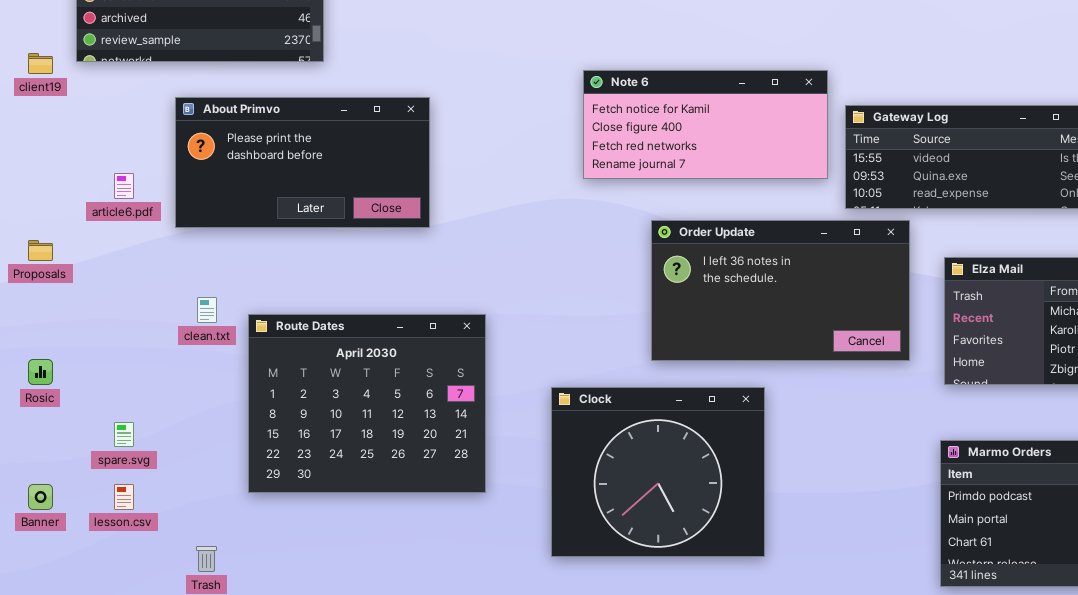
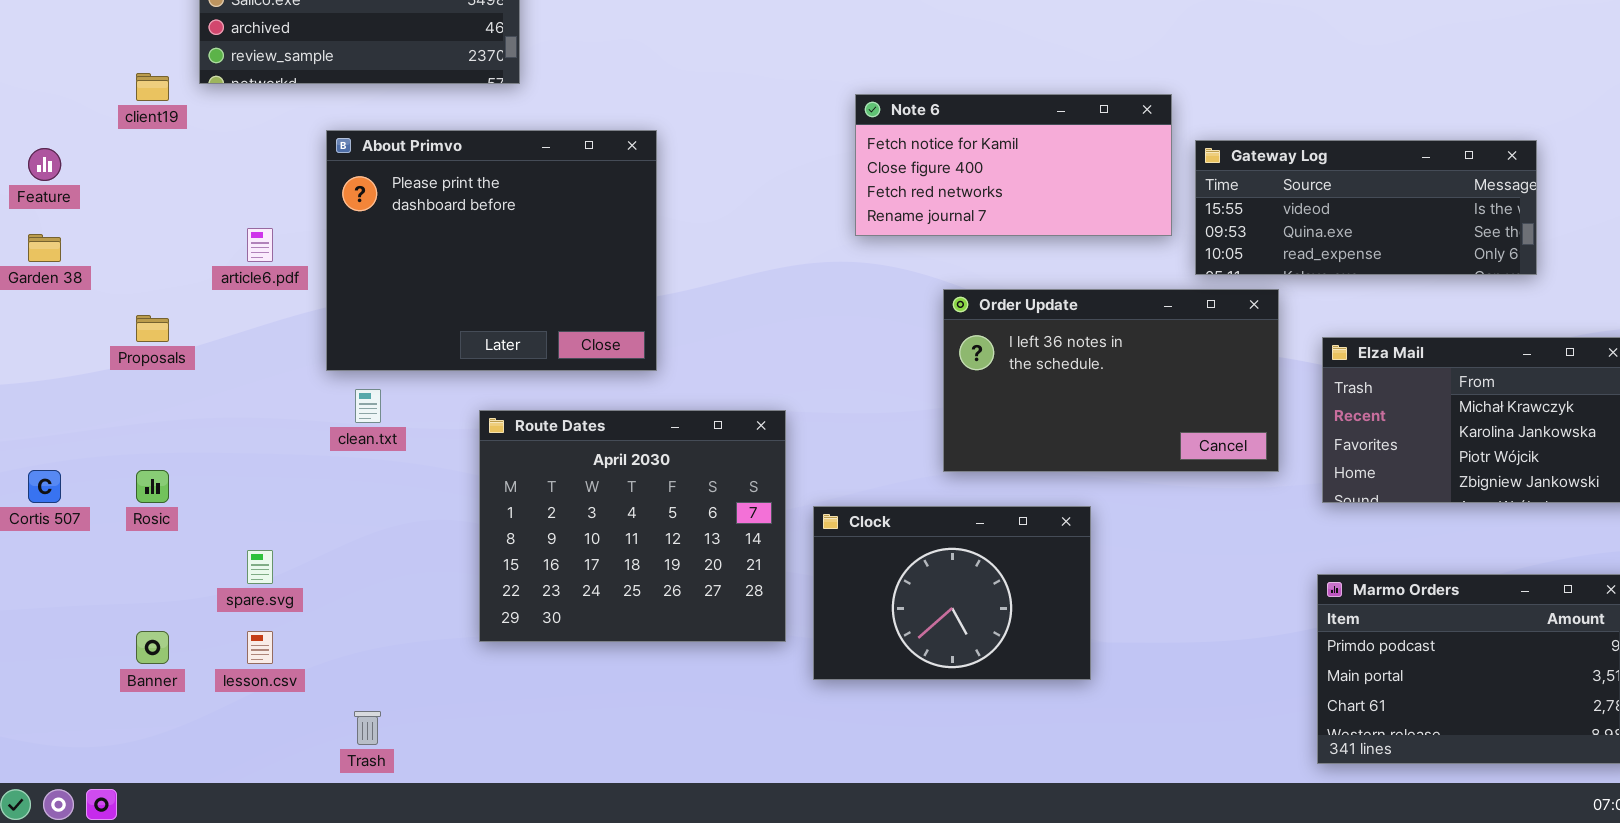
About Primvo: [175,97,430,228] -> [326,130,657,371], resized
Route Dates: [248,314,486,493] -> [479,410,786,642], moved
Clock: [551,387,765,557] -> [813,506,1091,680], resized

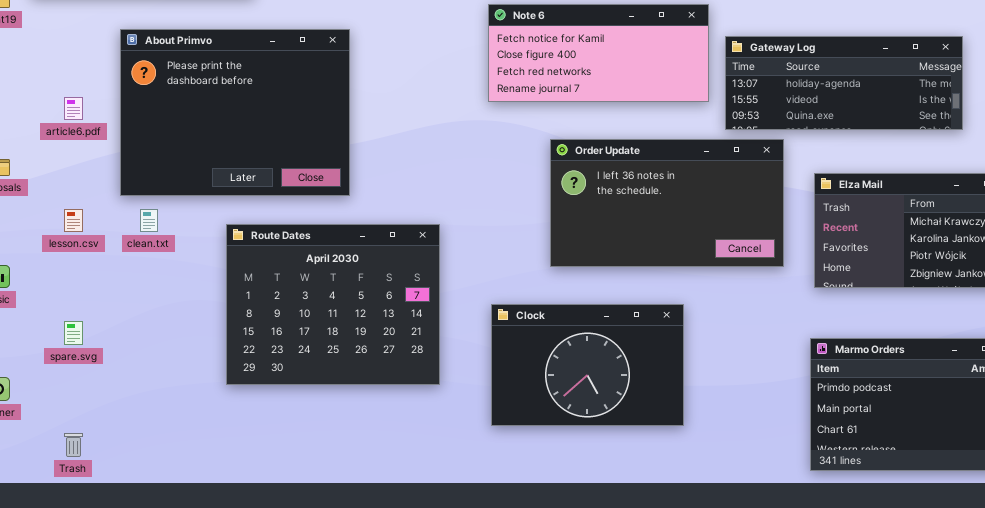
Gateway Log: [1195,140,1537,275] -> [725,36,963,130], scrolled up 1 row
Clock: [813,506,1091,680] -> [491,304,684,426], moved
lesson.csv: [247,631,273,664] -> [64,209,83,232], moved
Trash: [354,711,381,745] -> [64,433,83,457], moved

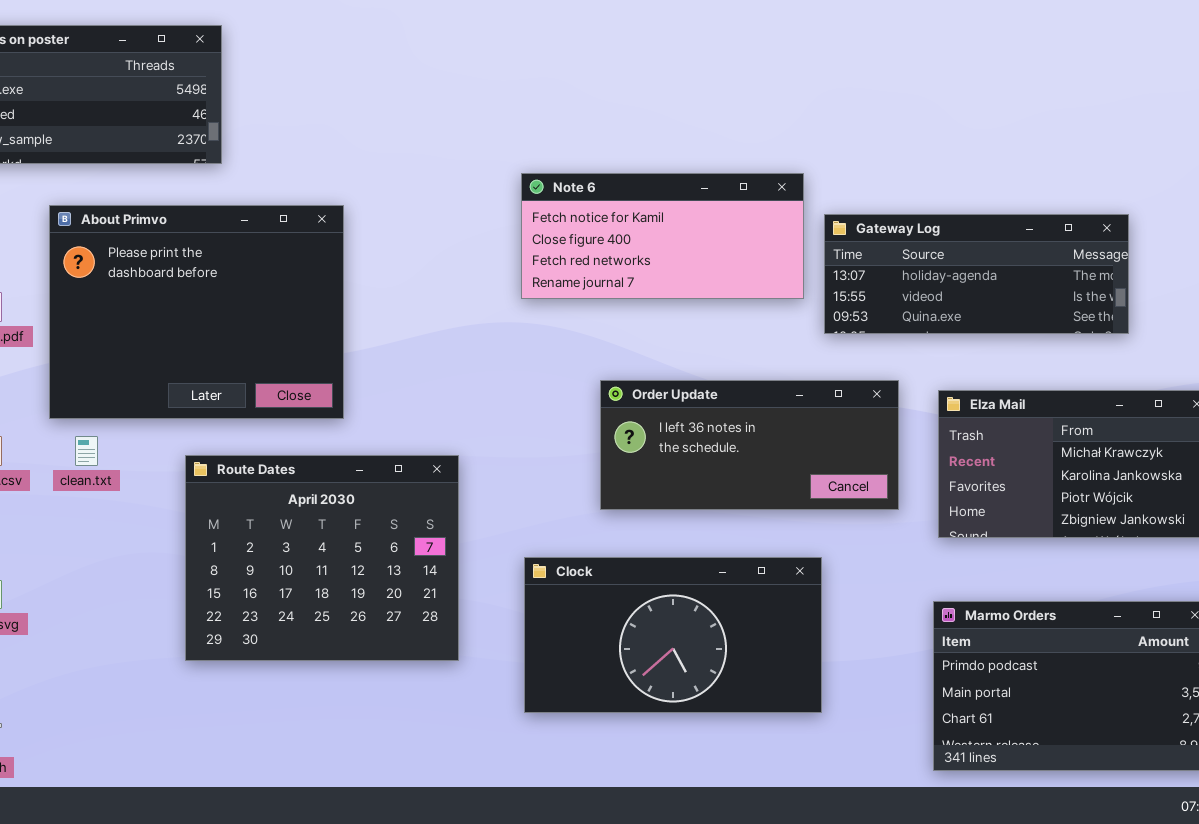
Order Update: [550,139,784,267] -> [600,380,899,510], resized
Clock: [491,304,684,426] -> [524,557,822,713], resized

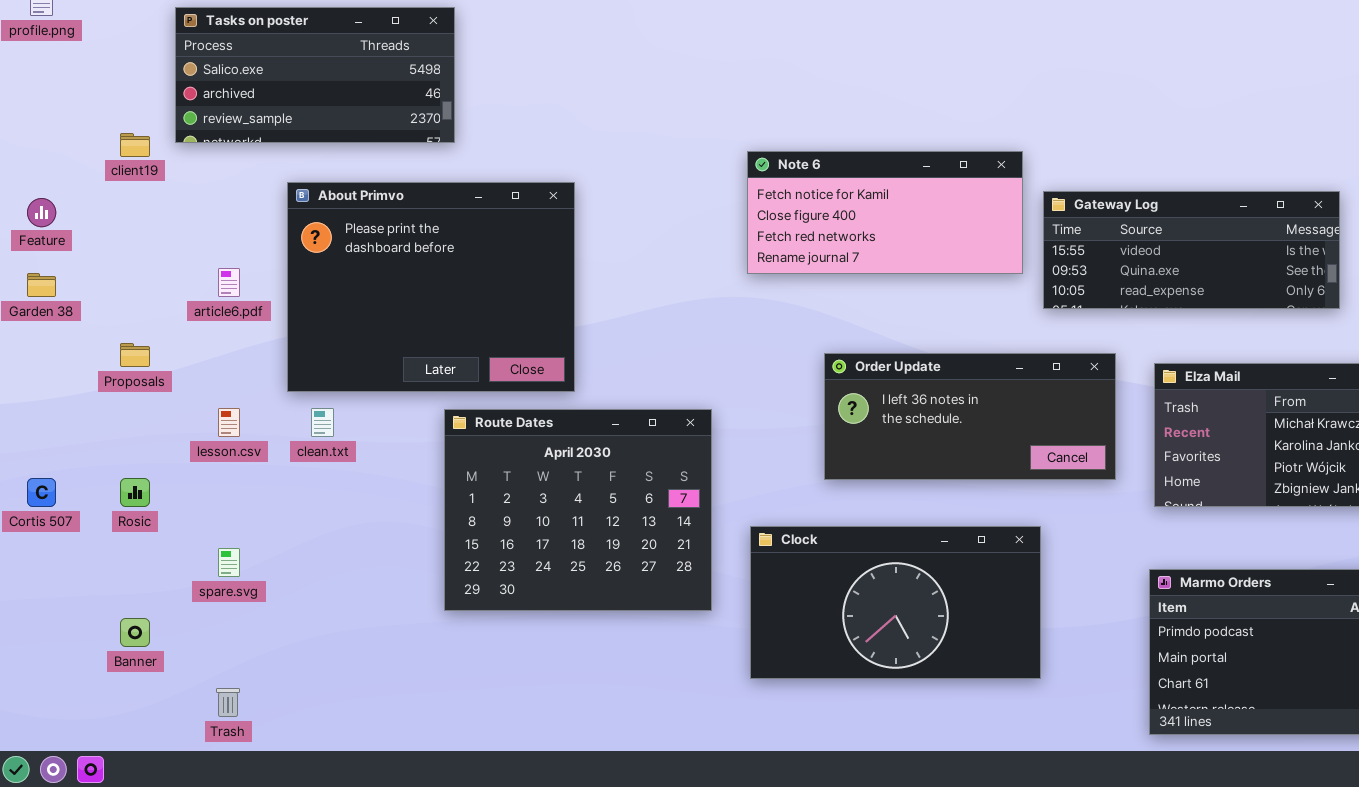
Gateway Log: [824,214,1129,334] -> [1043,191,1340,309], scrolled down 1 row
Route Dates: [185,455,459,661] -> [444,409,712,611], moved

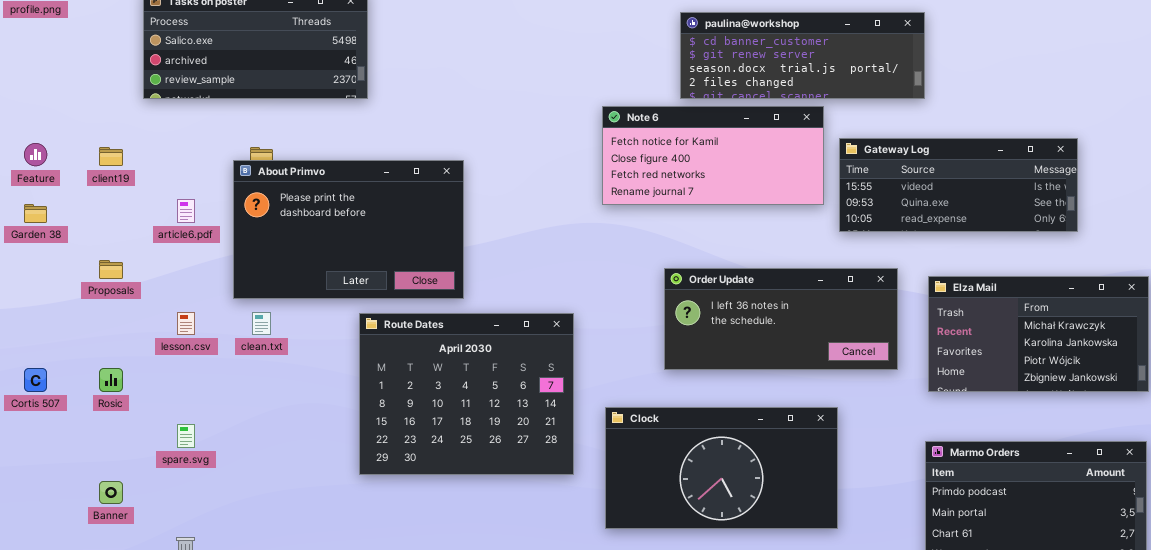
paulina@workshop: none -> [680,12,925,99], opened
client19: [120,133,150,157] -> [99,147,123,166], moved
About Primvo: [287,182,575,392] -> [233,160,464,299], resized

